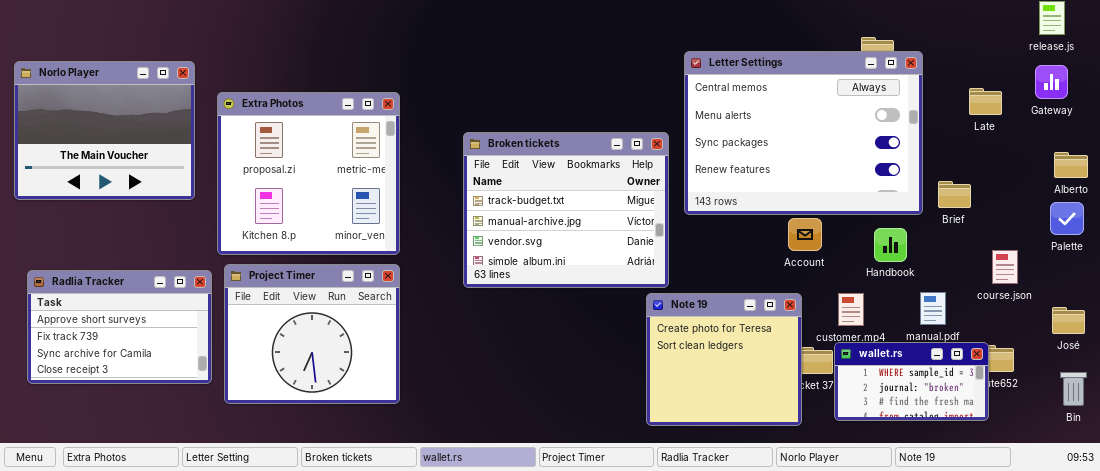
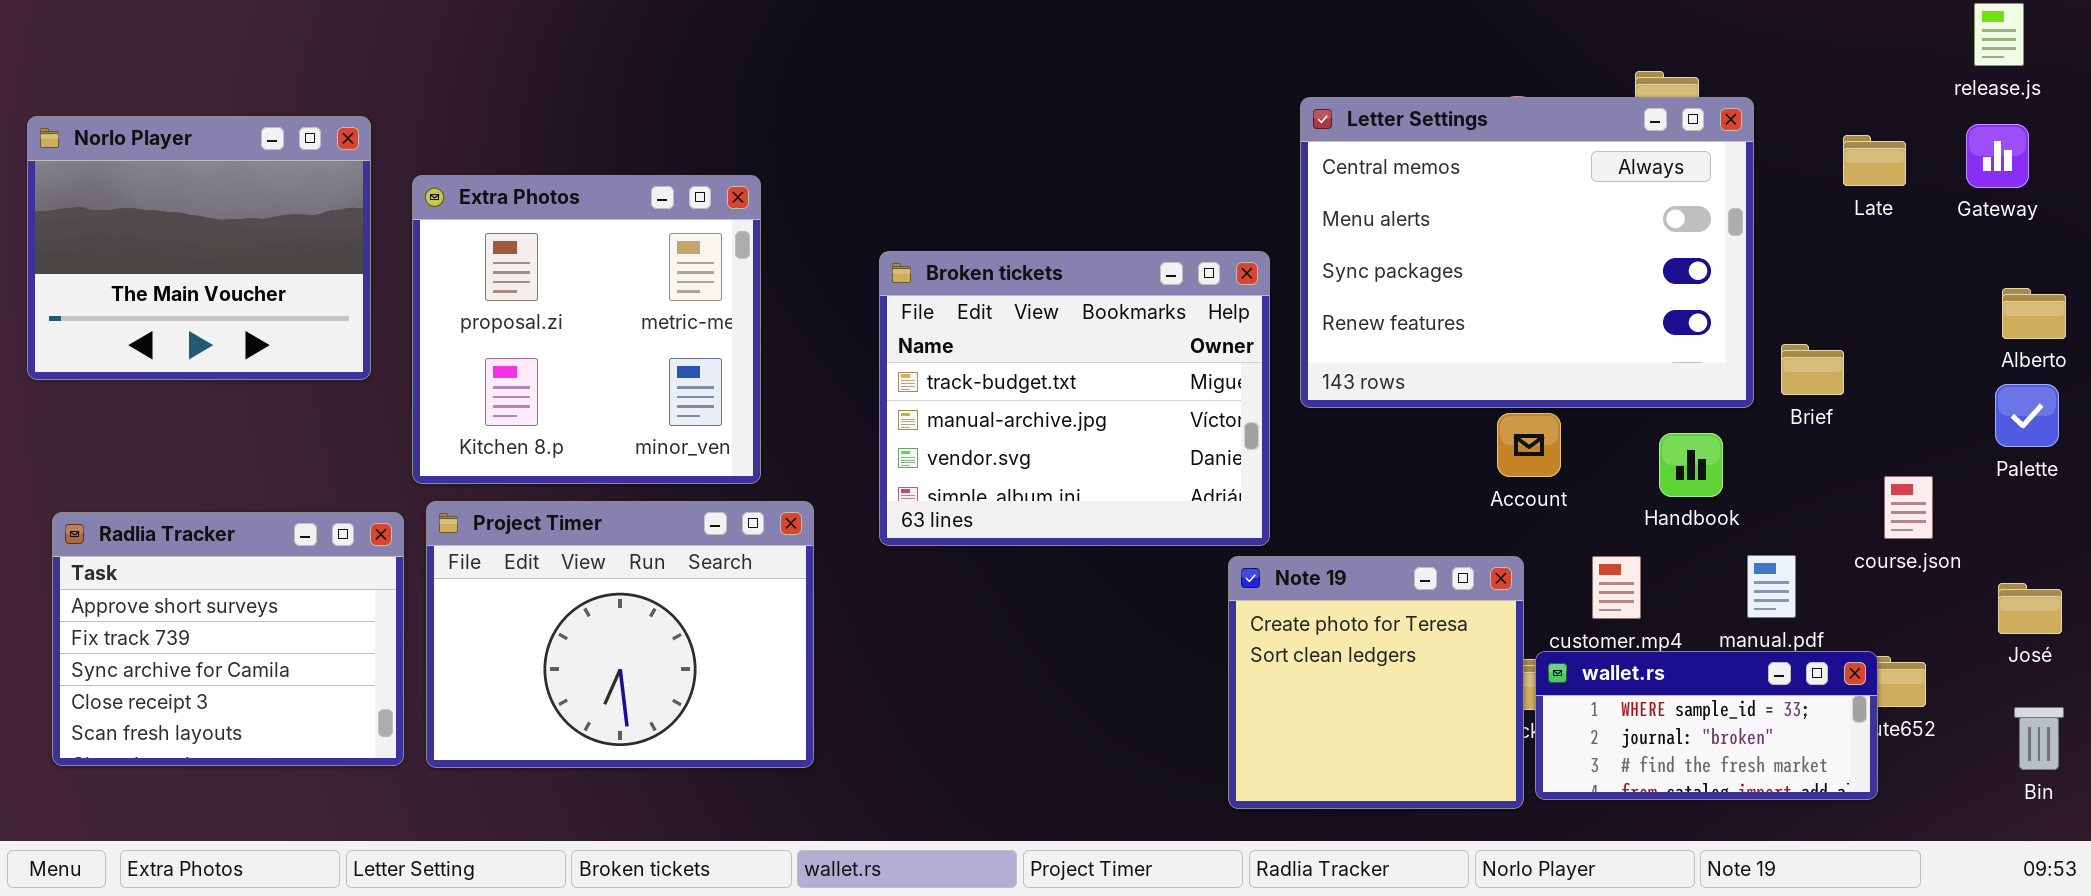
Late: [969,88,1002,115] -> [1843,135,1906,186], moved
Project Timer: [224,264,400,404] -> [426,501,814,768], resized
Radlia Tracker: [27,270,212,384] -> [52,512,404,766], resized
wallet.rs: [834,342,989,421] -> [1535,651,1878,800], resized

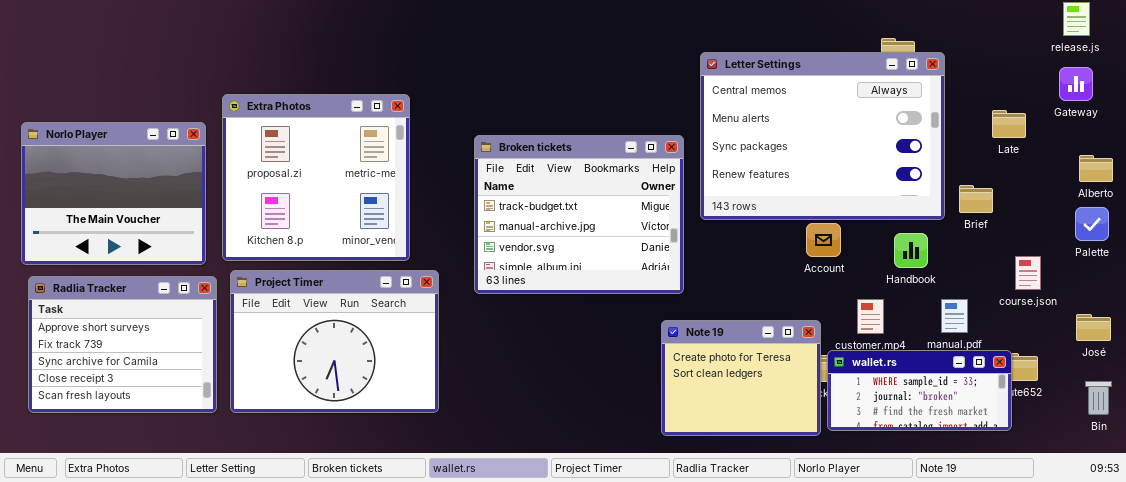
Norlo Player: [27,116,371,380] -> [21,122,206,265], moved
Late: [1843,135,1906,186] -> [992,110,1026,138], moved
Note 19: [1228,556,1524,809] -> [661,320,821,436], resized

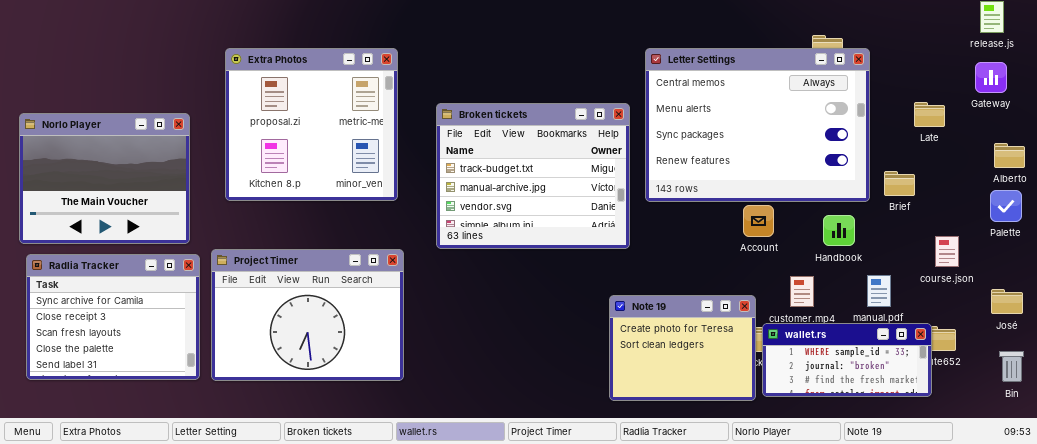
Extra Photos: [222,94,410,261] -> [225,48,398,201], moved
Broken tickets: [474,135,684,294] -> [436,103,630,249], moved
Radlia Tracker: [28,276,217,413] -> [26,254,200,380], scrolled down 2 rows

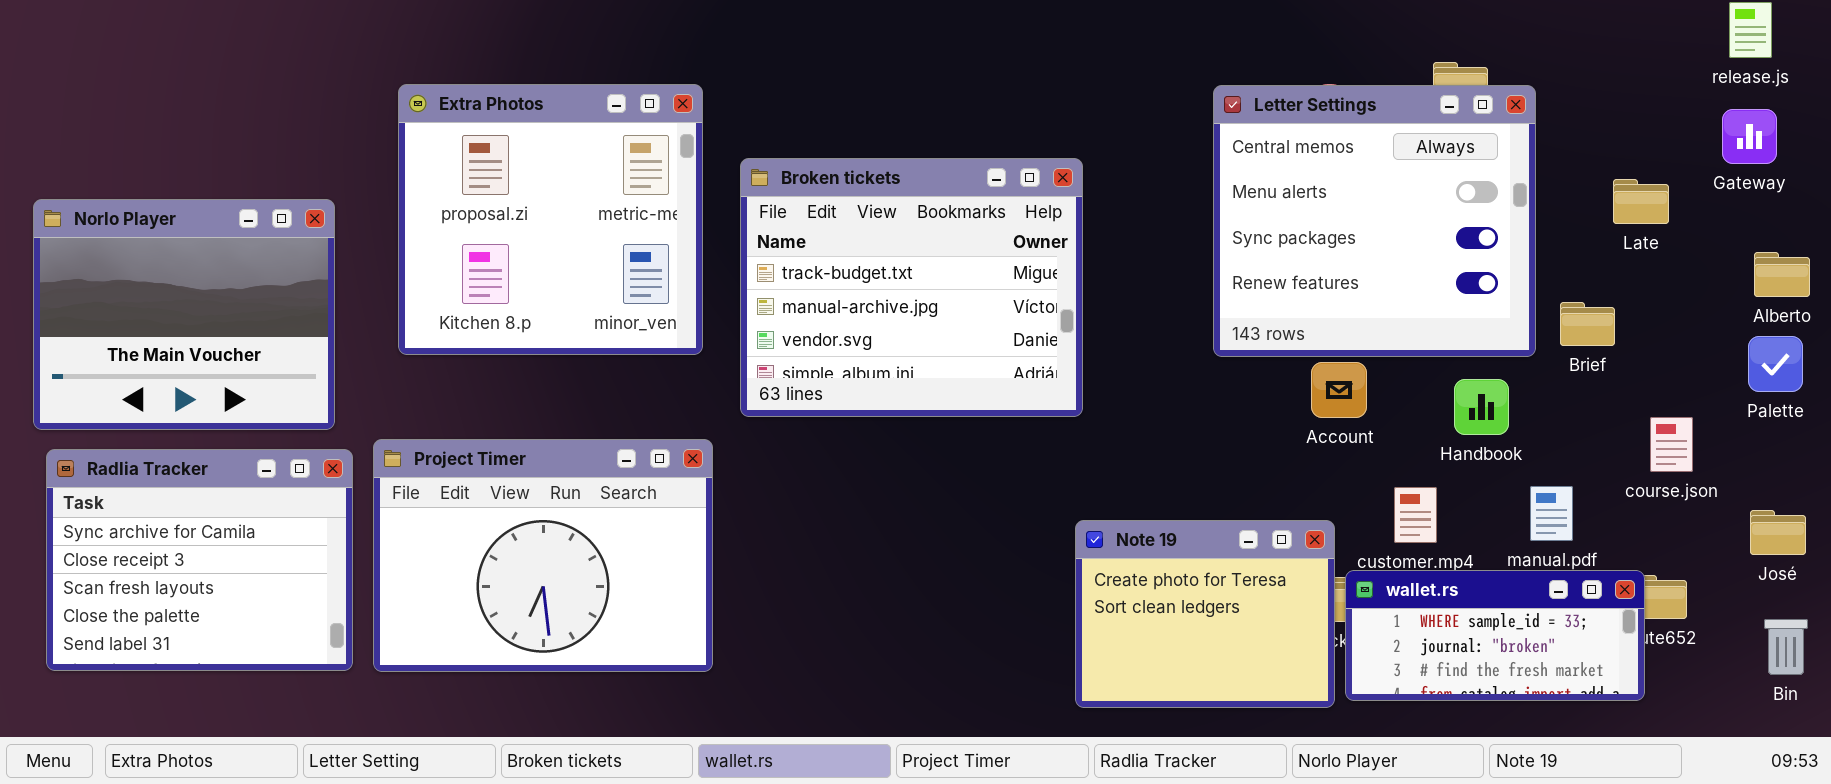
Letter Settings: [645,48,870,202] -> [1213,85,1536,357], resized
Broken tickets: [436,103,630,249] -> [740,158,1083,417], moved

